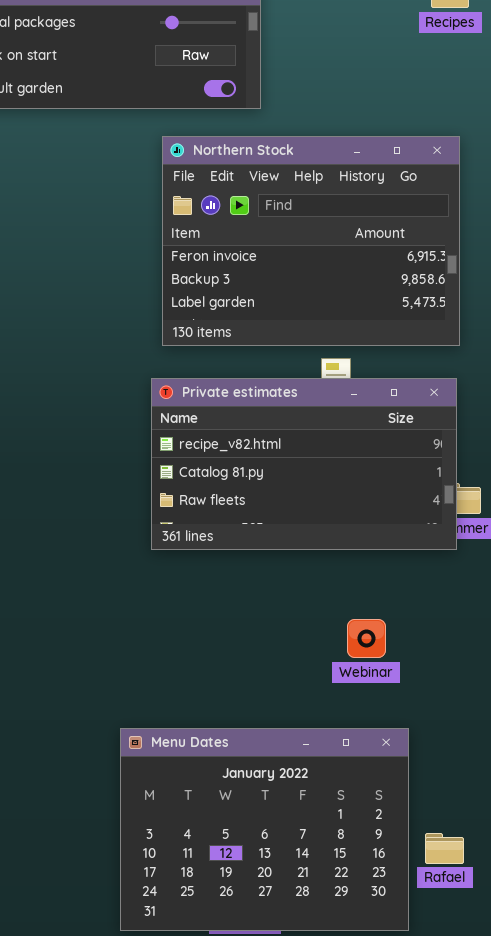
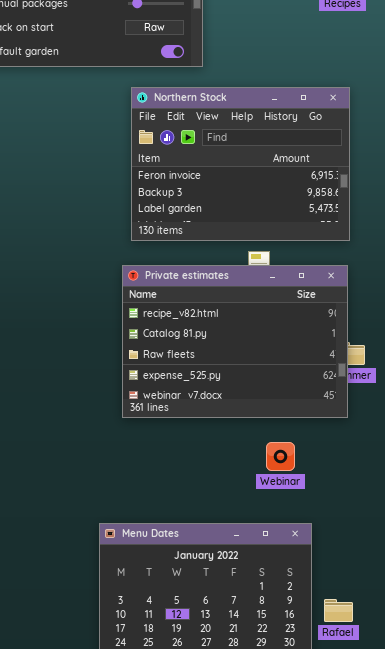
Private estimates: [151,378,457,550] -> [122,265,348,418], resized

